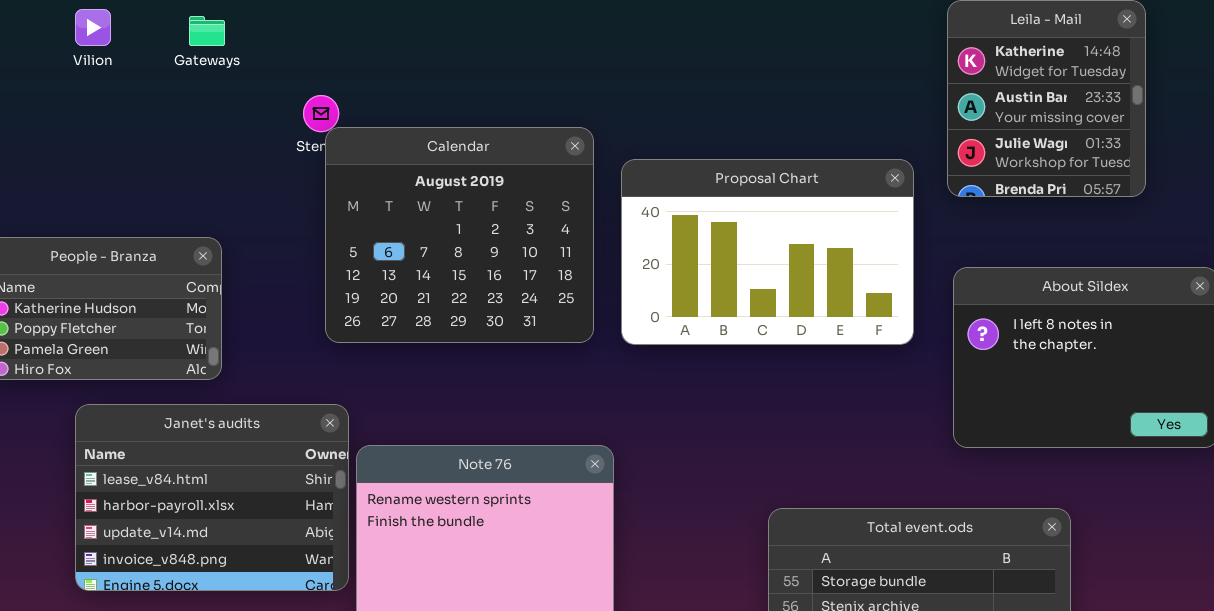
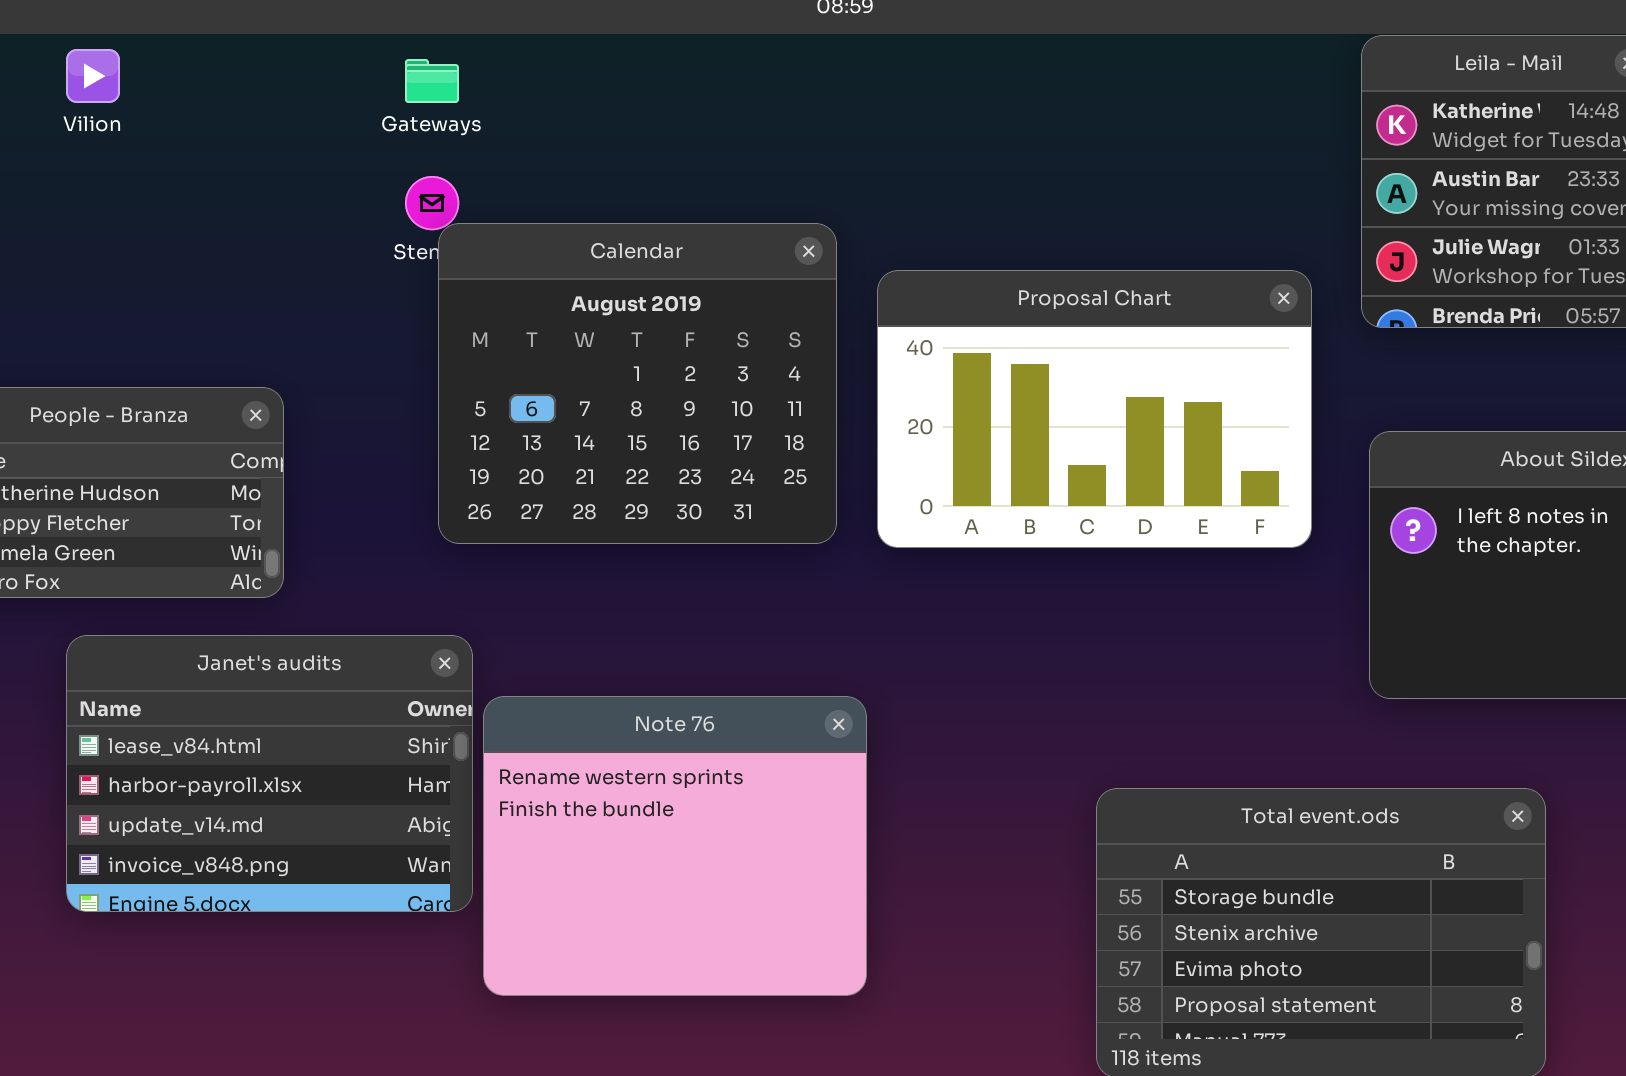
Gateways: [189,16,225,46] -> [405,59,459,103], moved

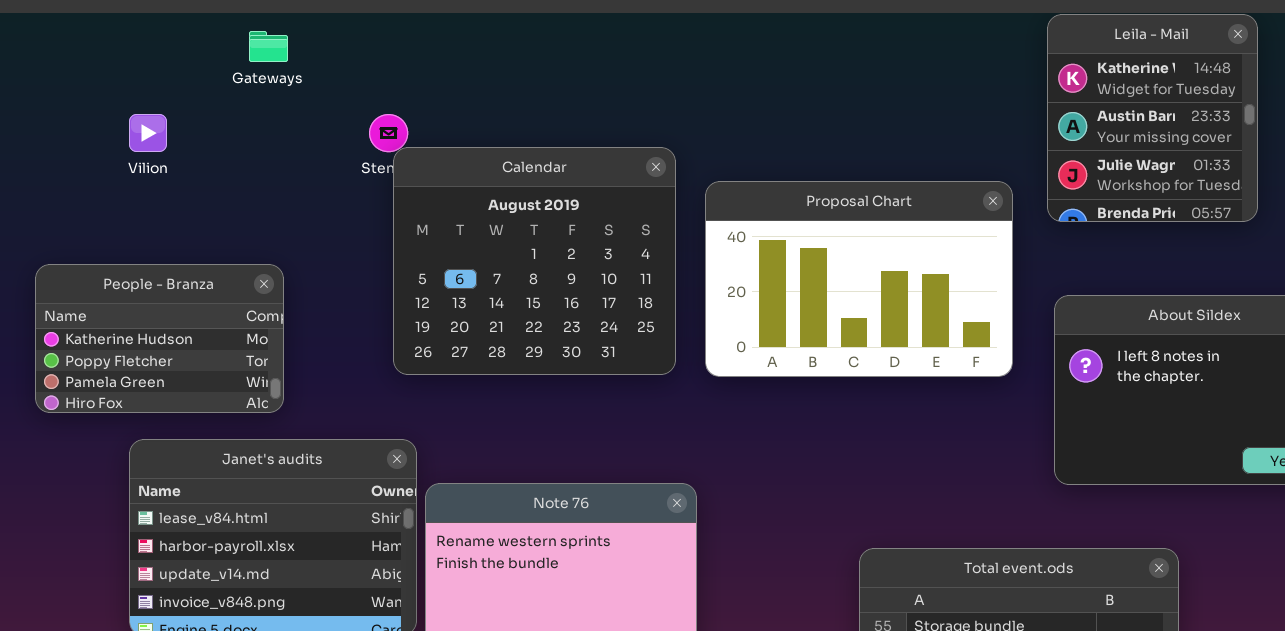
Vilion: [66,49,120,103] -> [129,114,167,152], moved
Gateways: [405,59,459,103] -> [249,31,288,62], moved

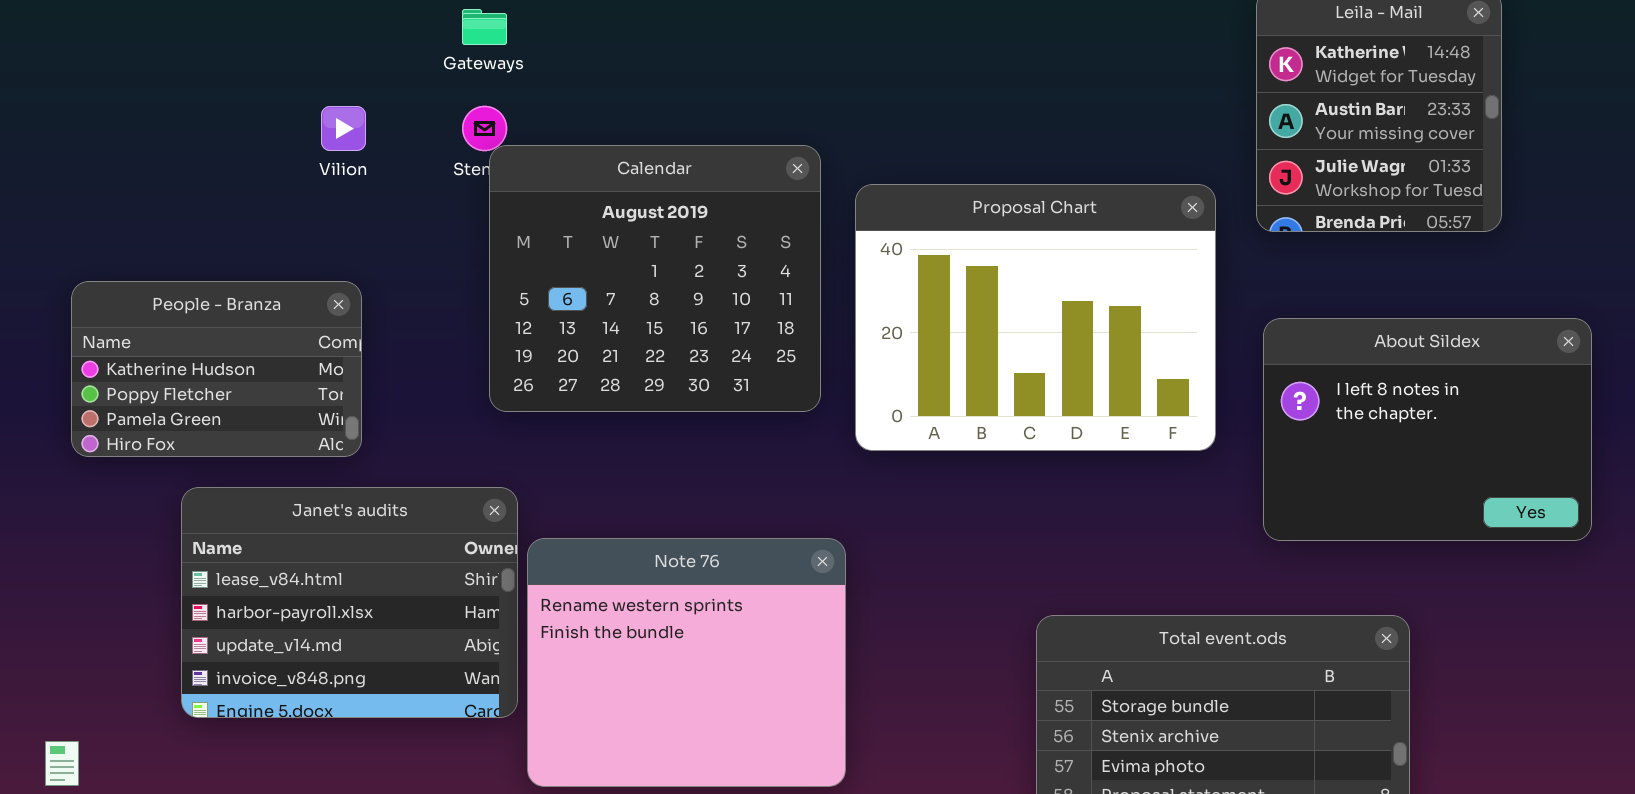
Gateways: [249,31,288,62] -> [462,9,507,45], moved
Vilion: [129,114,167,152] -> [321,106,366,151], moved
Proposal Chart: [705,181,1013,377] -> [855,184,1216,451], resized

